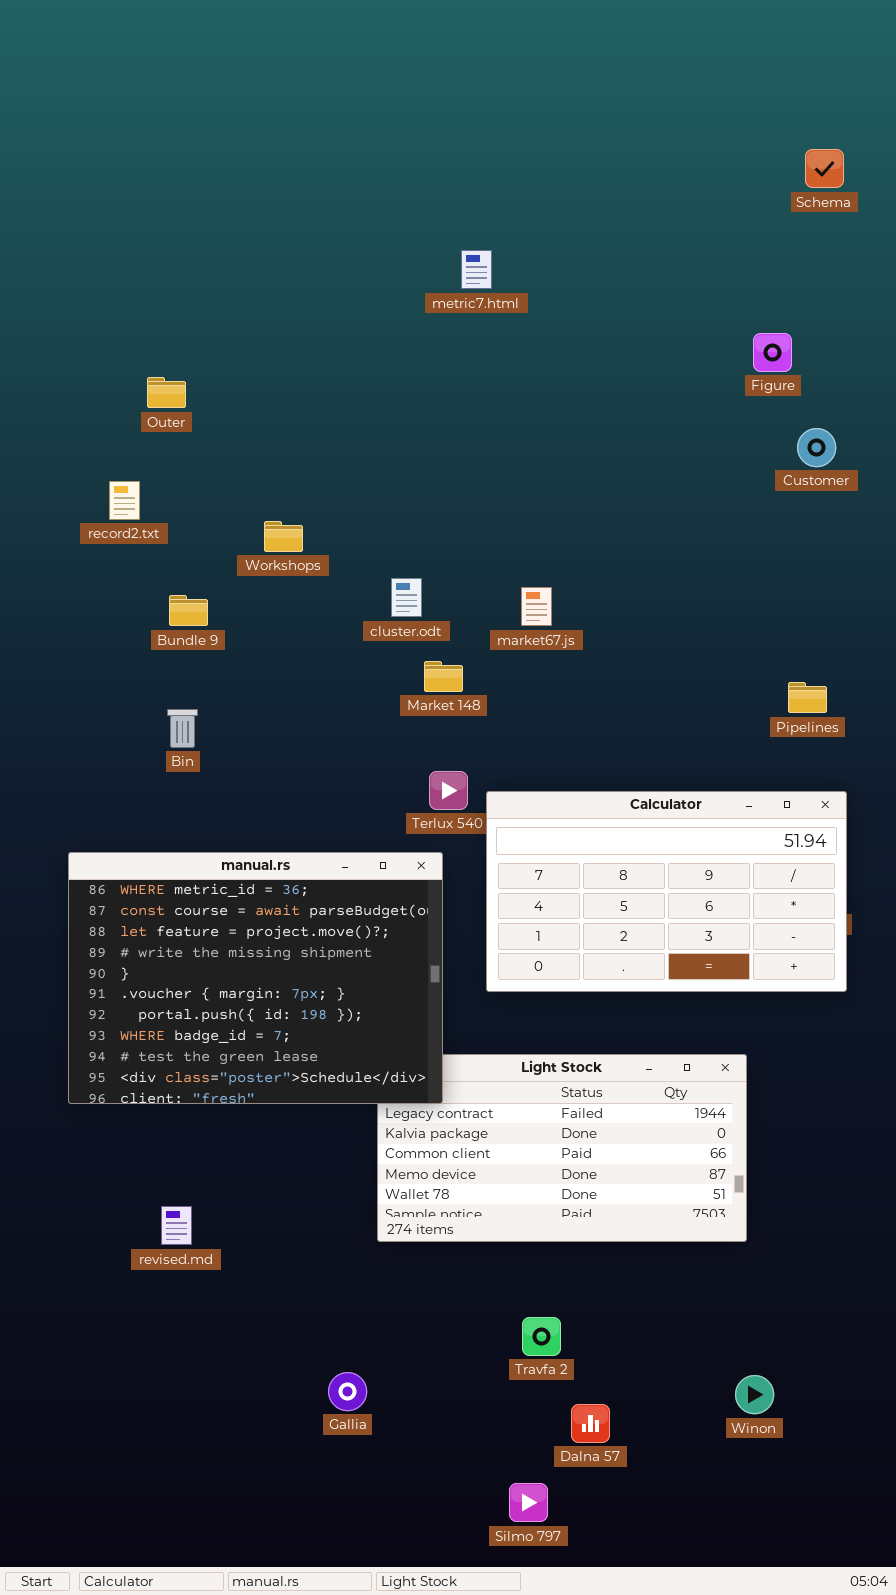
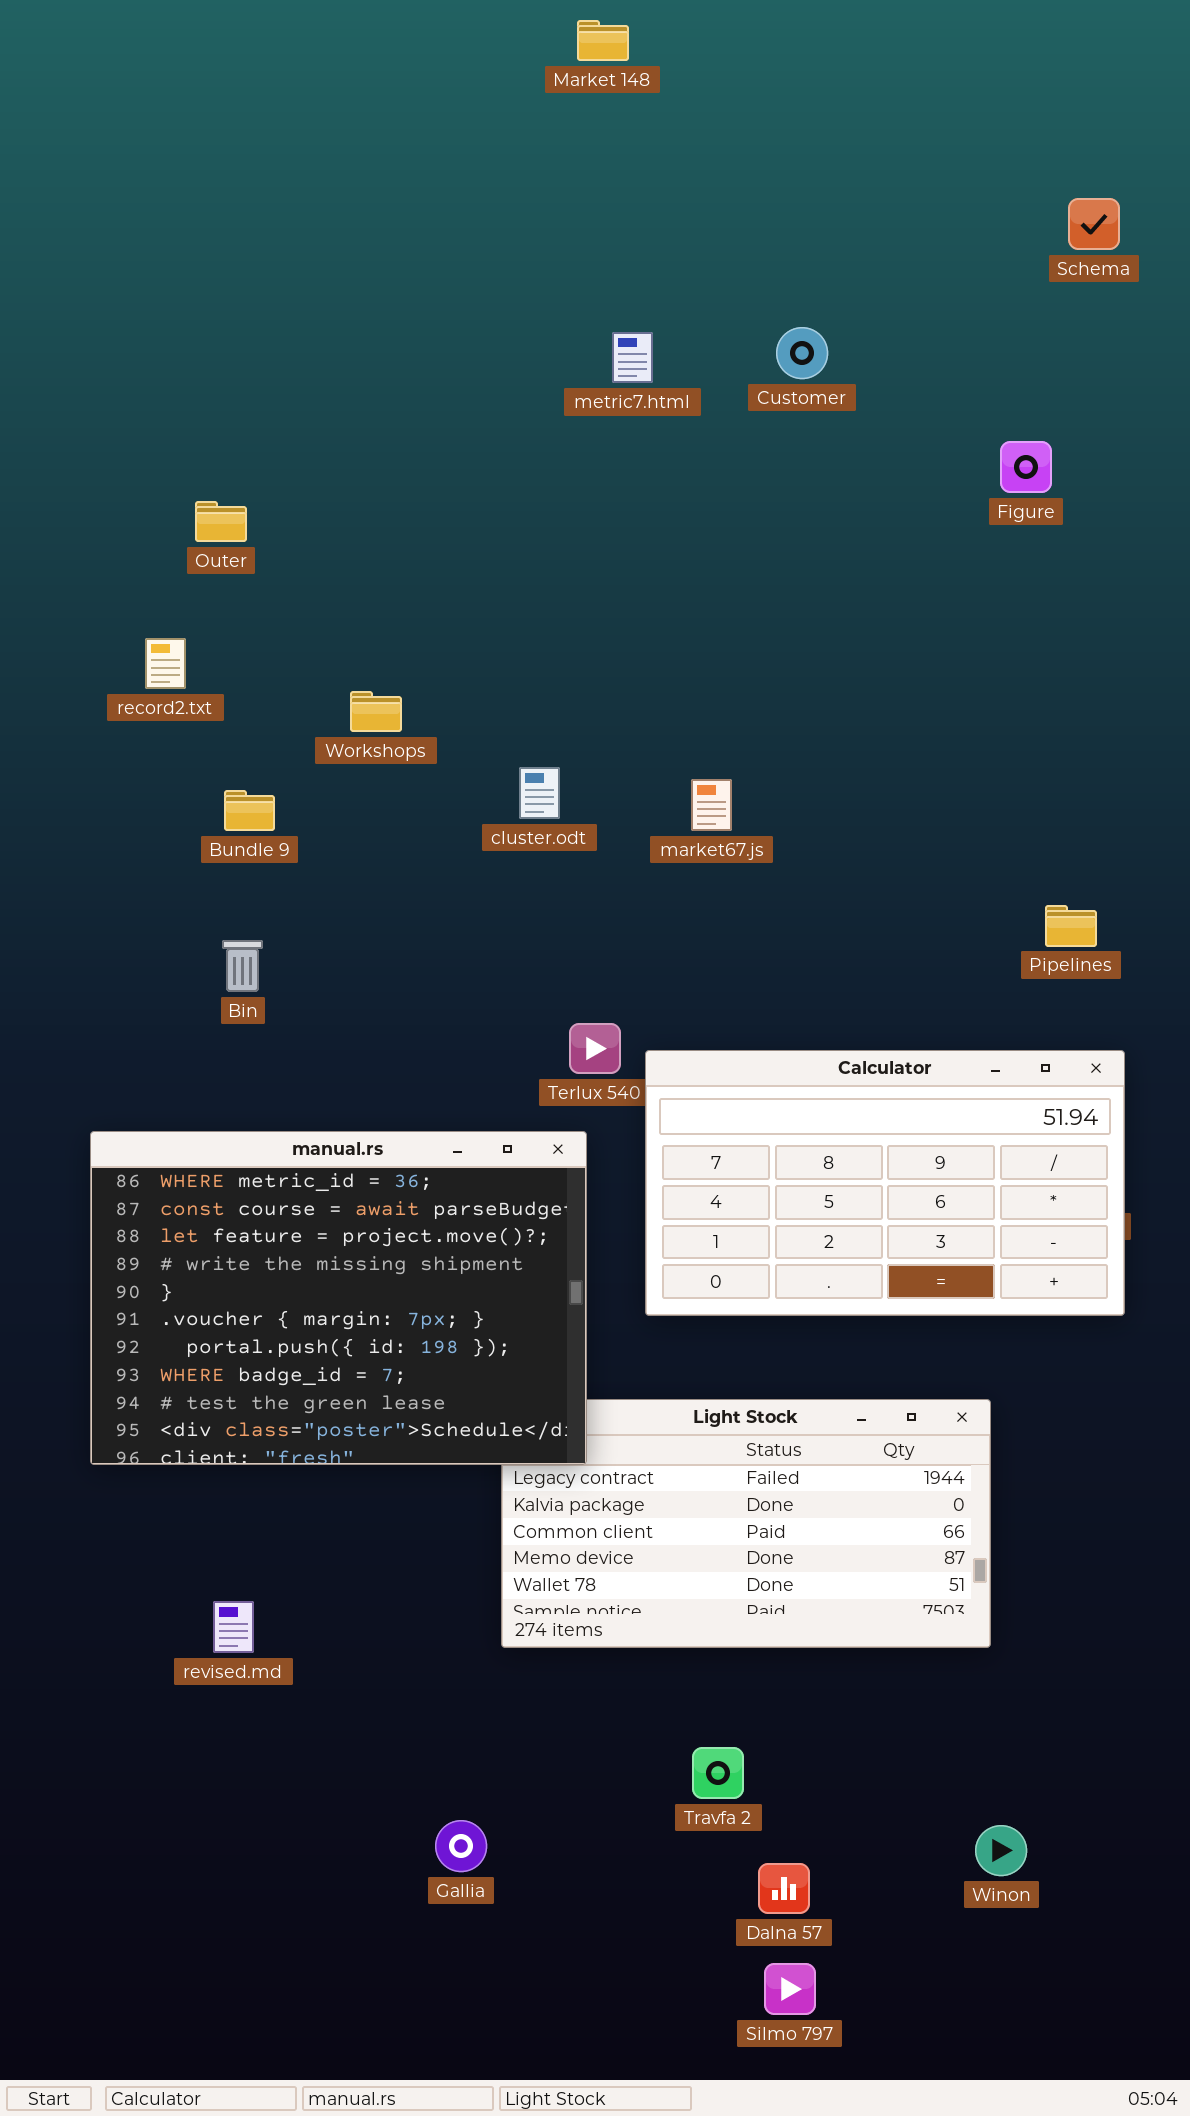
Customer: [797,428,836,467] -> [776,327,828,379], moved
Market 148: [424,661,463,692] -> [577,20,629,61], moved
Silmo 797: [509,1483,548,1522] -> [764,1963,816,2015], moved

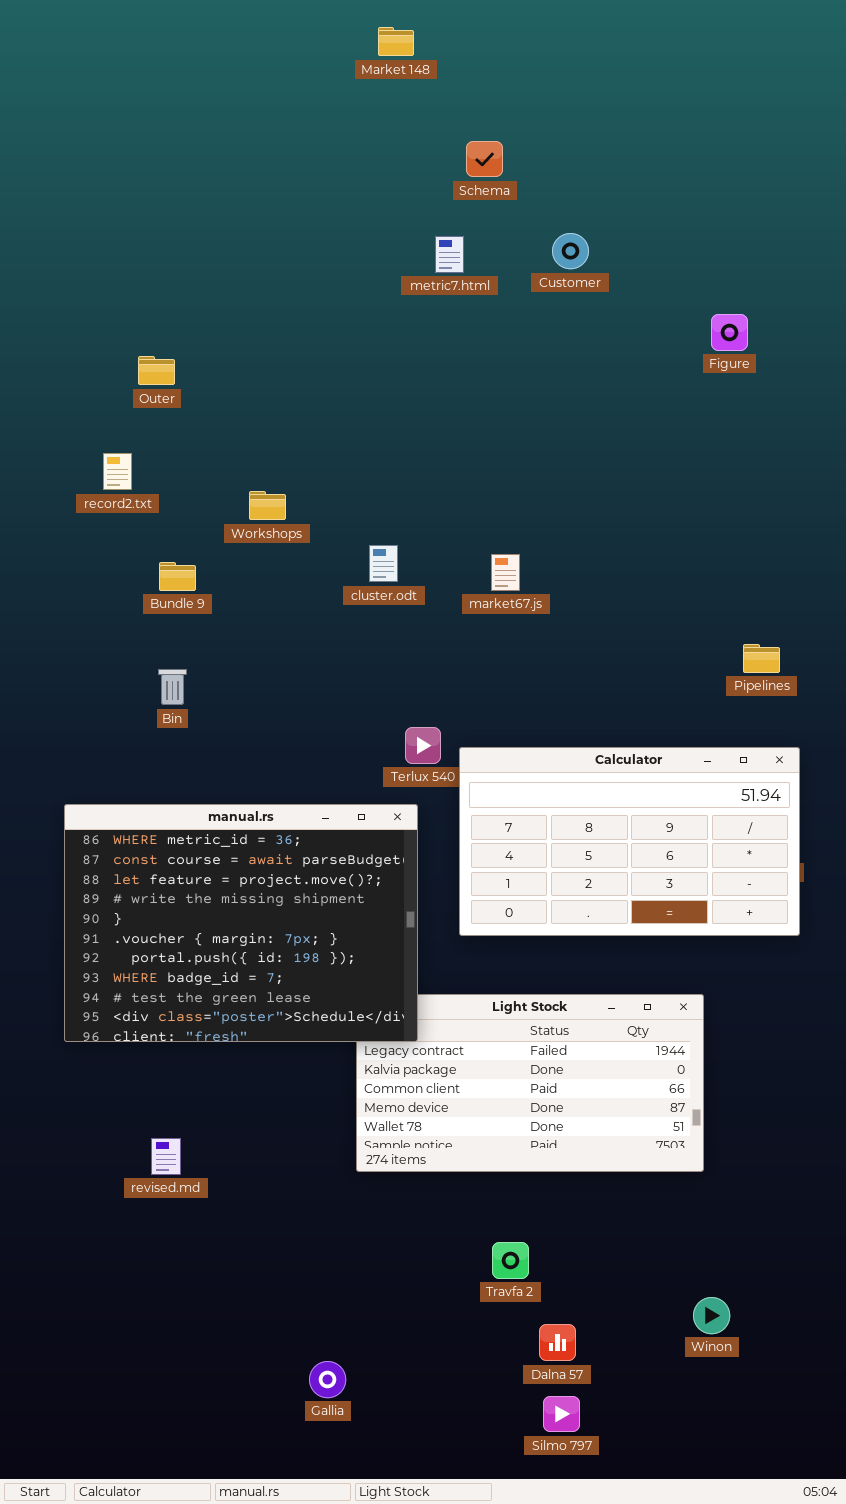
Market 148: [577,20,629,61] -> [378,27,414,56], moved
Schema: [1068,198,1120,250] -> [466,141,503,177], moved
Gallia: [435,1820,487,1872] -> [309,1361,346,1398], moved

